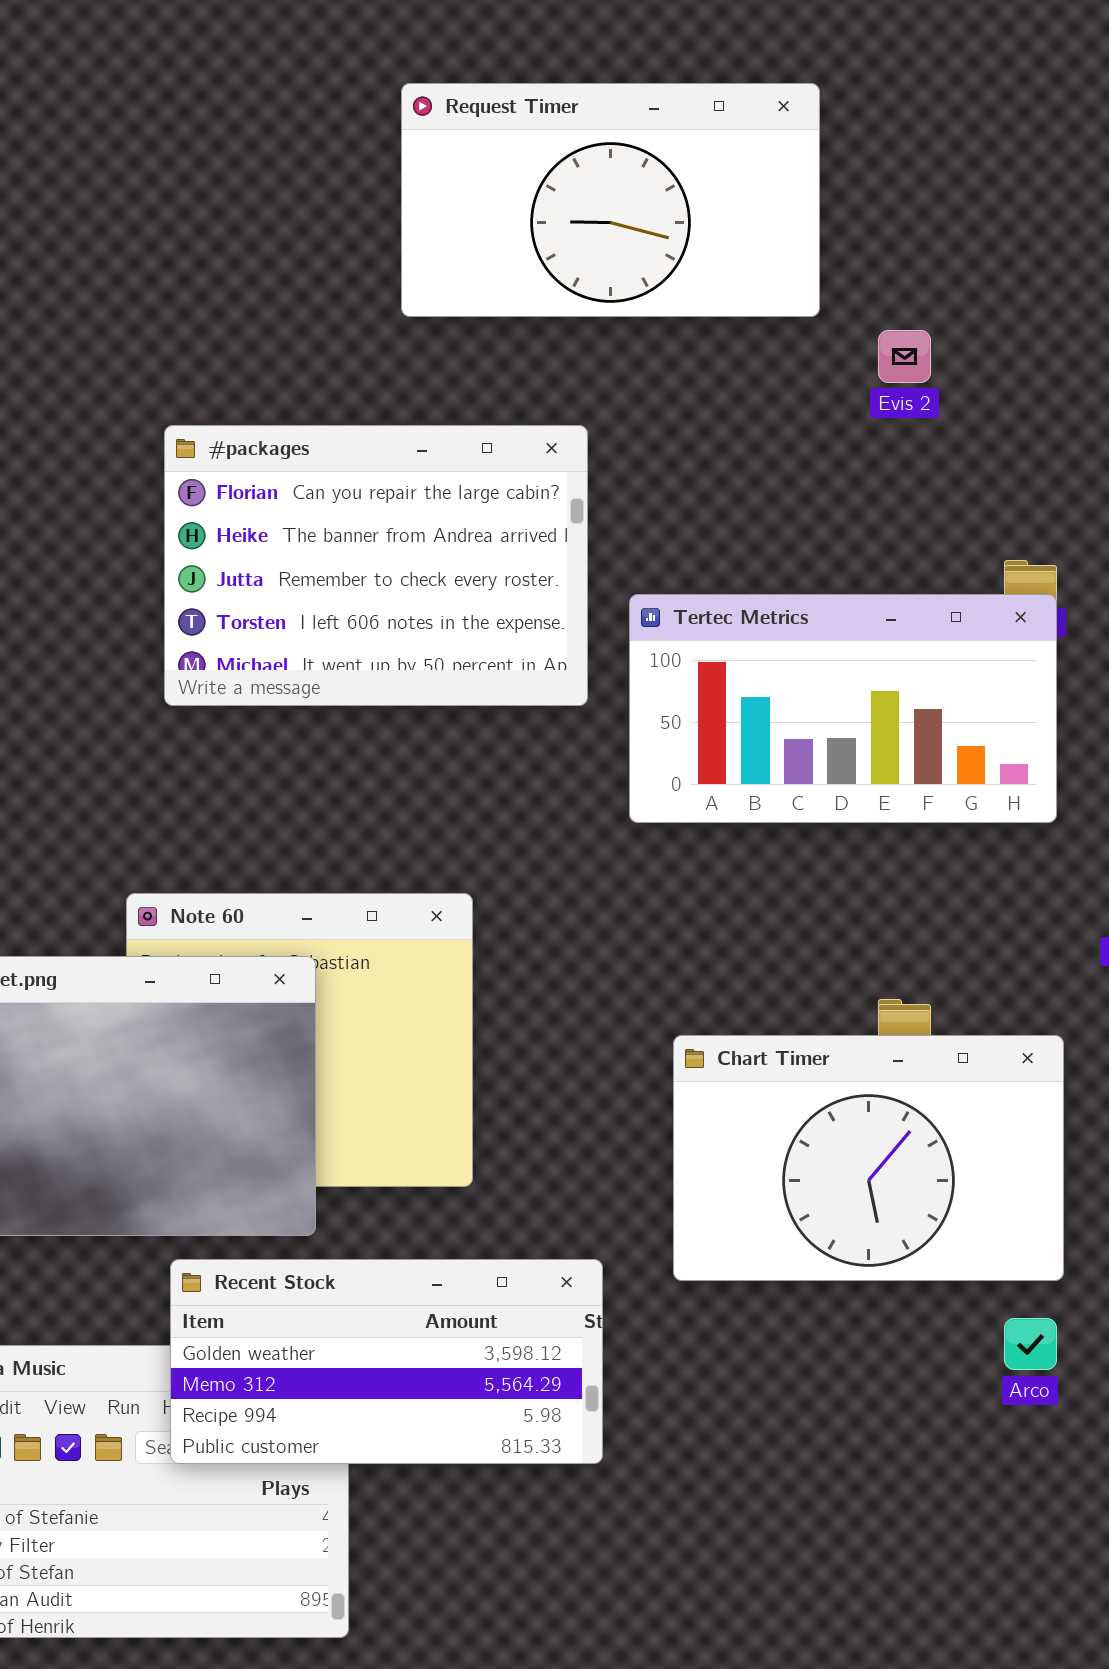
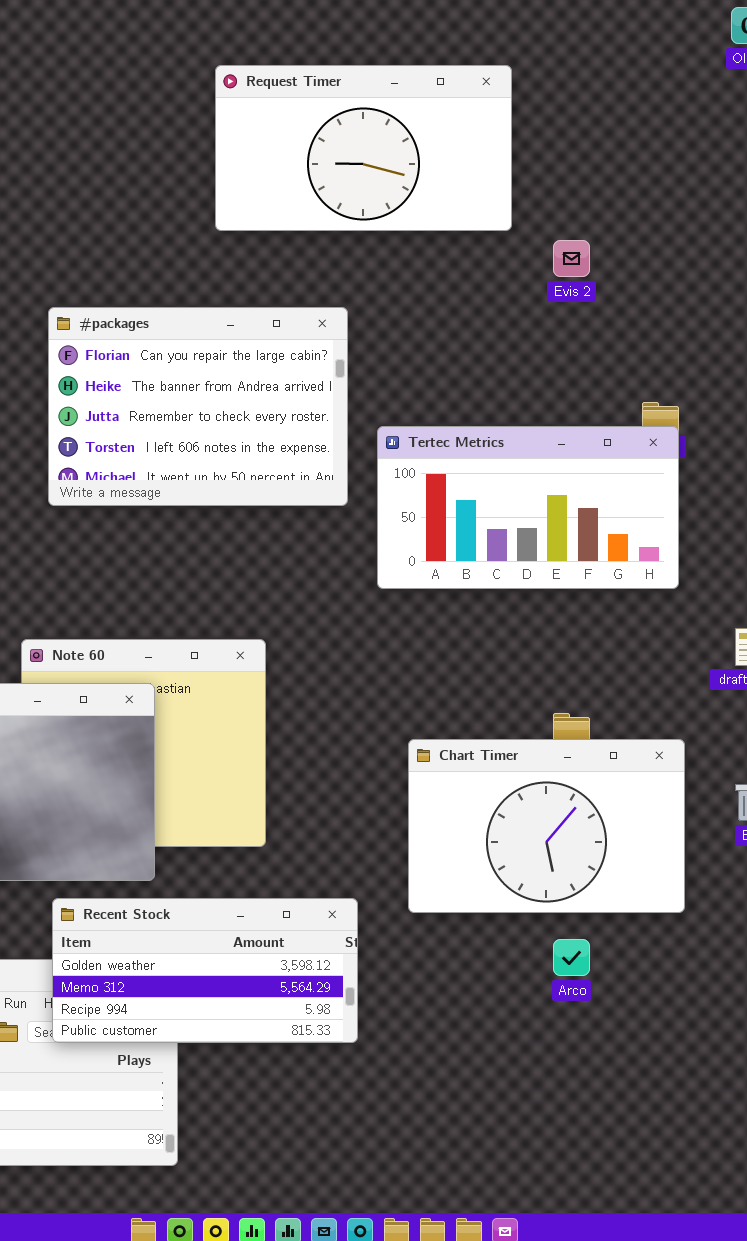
Arco: [1004,1318,1057,1370] -> [553,939,590,976], moved

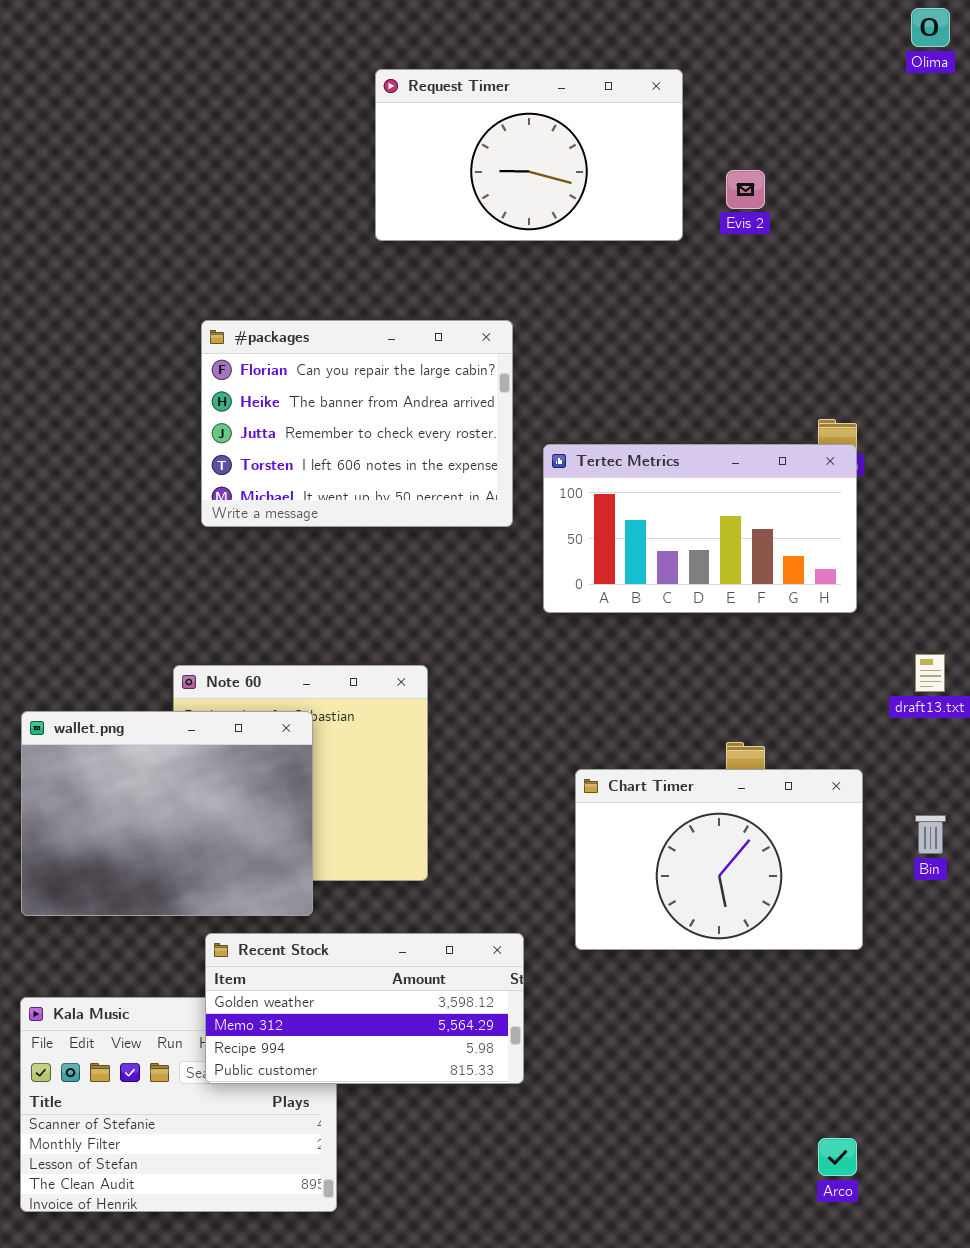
Evis 2: [553,240,590,277] -> [726,170,765,209], moved
Arco: [553,939,590,976] -> [818,1138,857,1176], moved

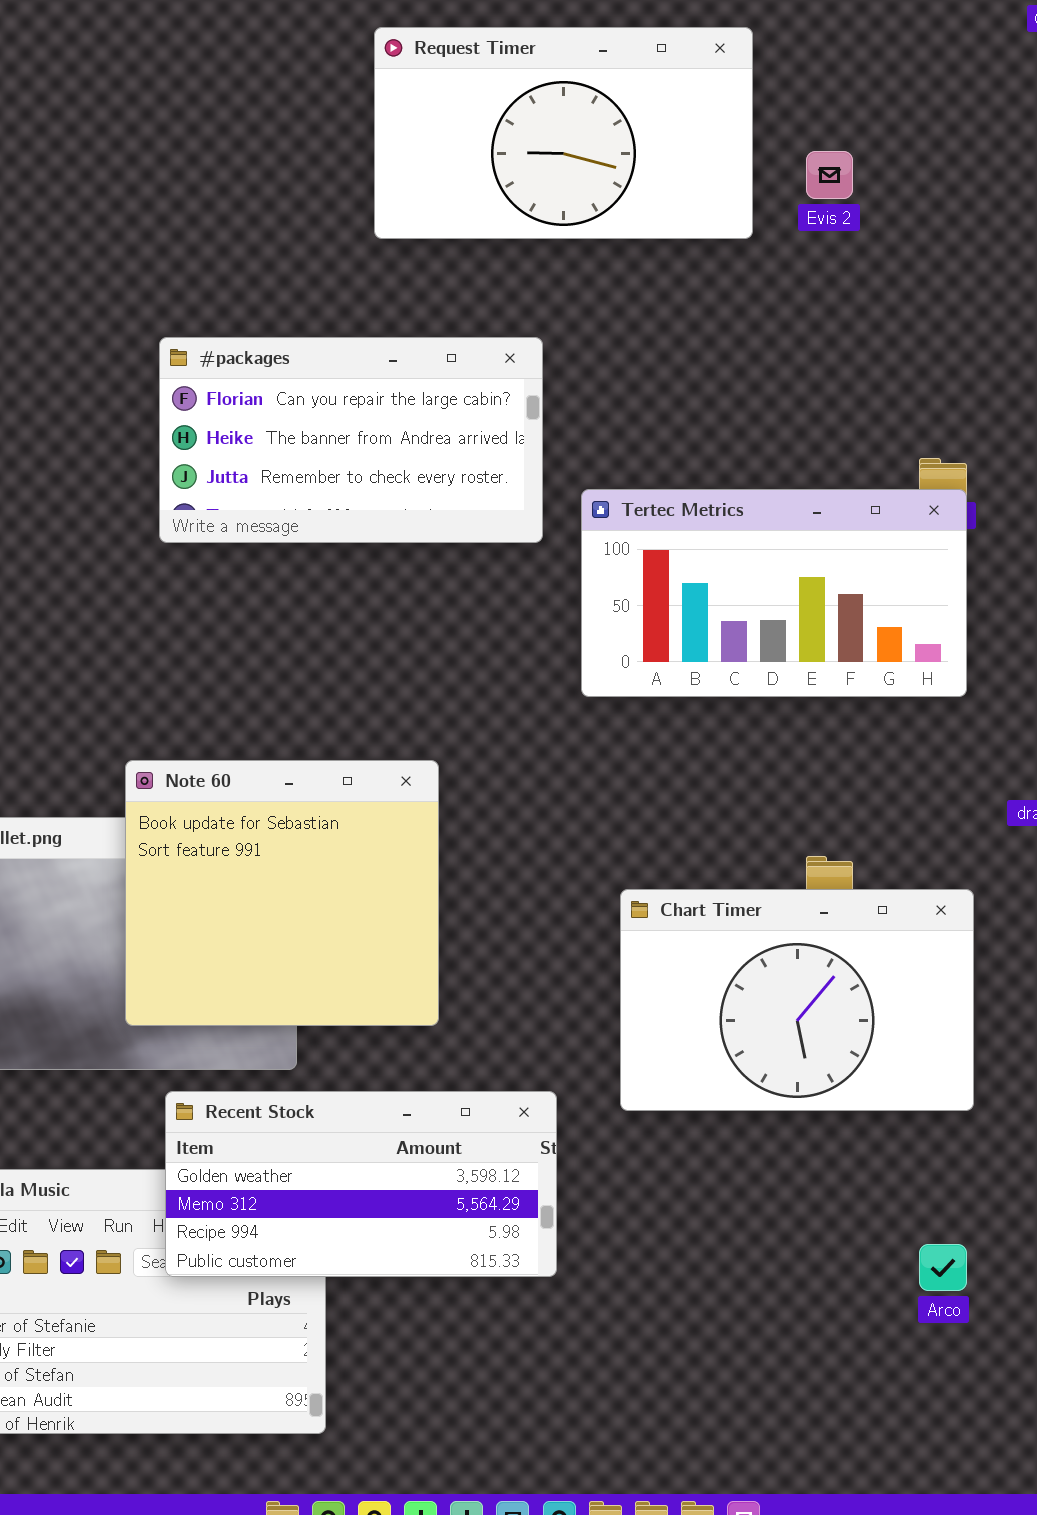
#packages: [201,320,513,527] -> [159,337,543,543], resized
Note 60: [173,665,428,881] -> [125,760,439,1026], raised
Arco: [818,1138,857,1176] -> [919,1244,967,1291], moved

